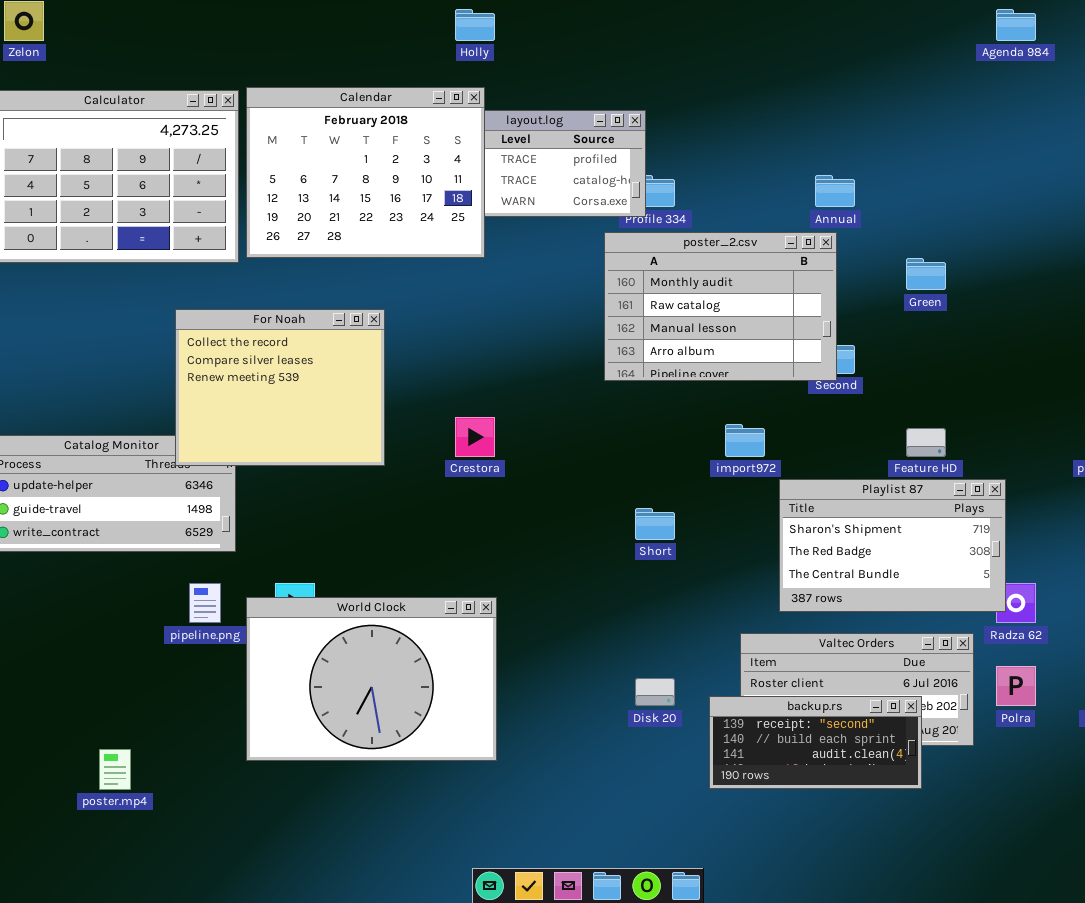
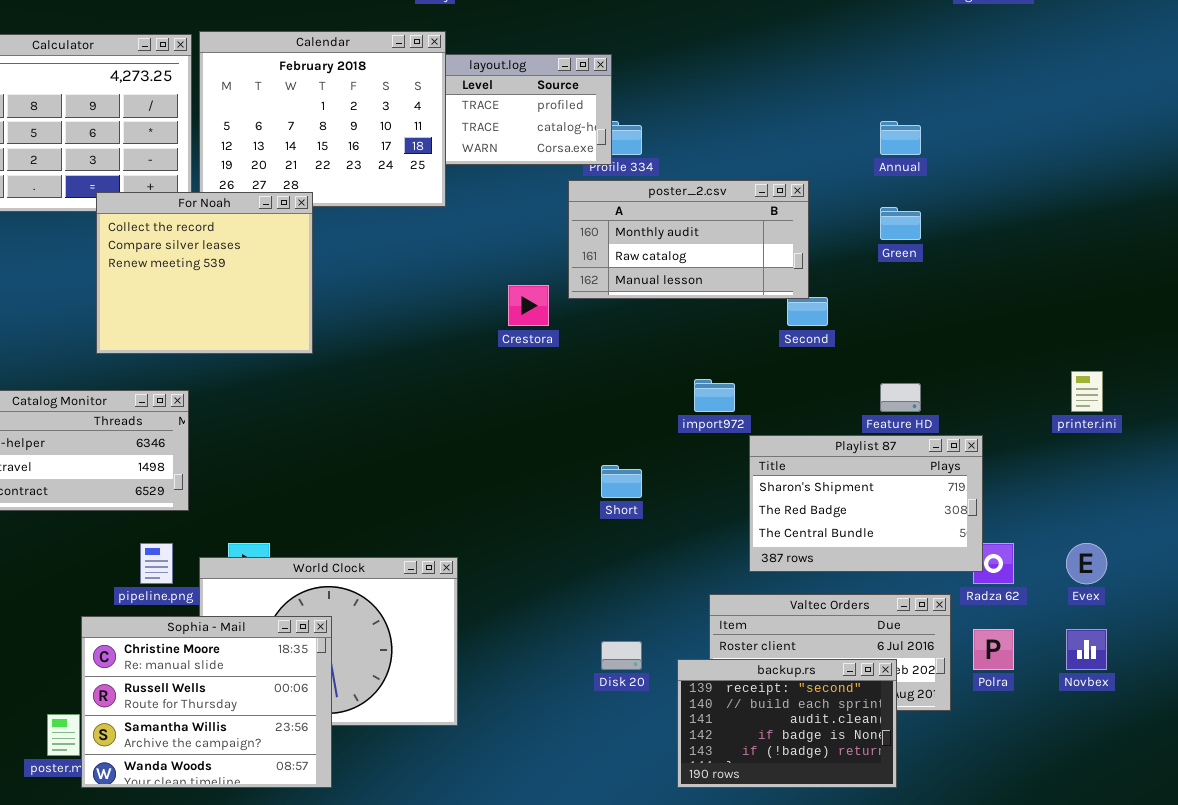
Annual: [815,175,855,207] -> [880,121,921,155], moved
poster_2.csv: [604,232,837,381] -> [568,180,809,299], resized
For Noah: [175,309,385,466] -> [96,192,313,354], moved
Crestora: [455,417,495,457] -> [508,285,549,326], moved
Sophia - Mail: none -> [81,616,332,788], opened
backup.rs: [709,696,922,789] -> [677,659,897,788], resized

